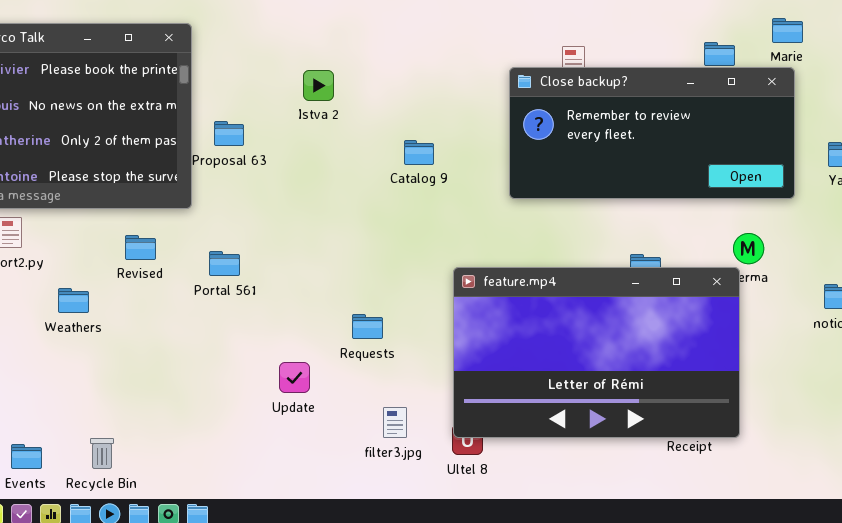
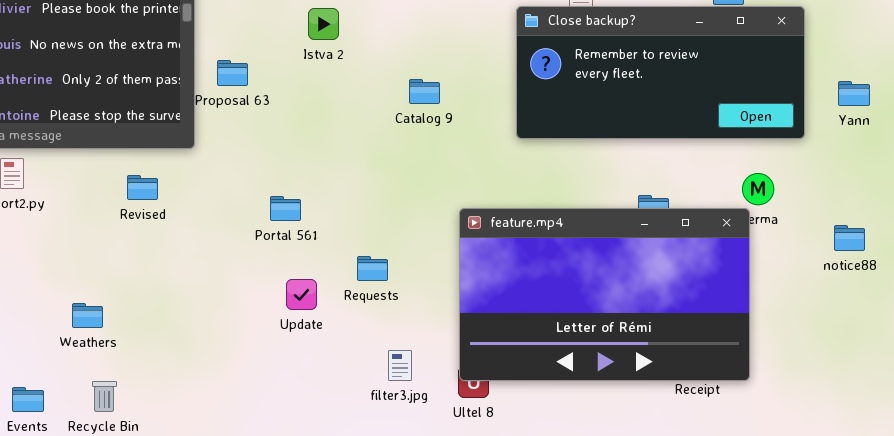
Portal 561: [209,251,240,276] -> [270,196,301,221], moved
Weathers: [58,288,89,313] -> [72,303,103,328], moved
Update: [279,362,310,393] -> [286,279,317,310], moved

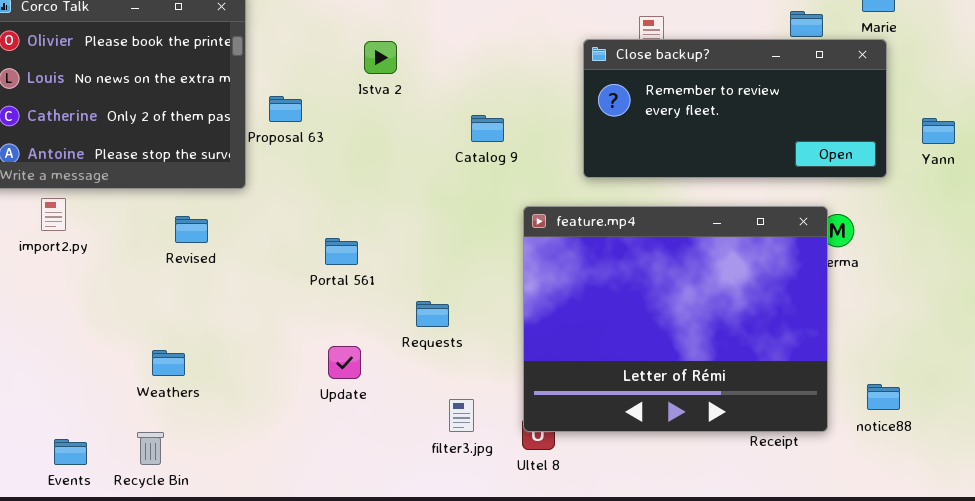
feature.mp4: [459,208,750,381] -> [523,206,828,432], resized
notice88: [834,225,865,251] -> [867,384,900,410], moved
Update: [286,279,317,310] -> [328,346,361,379], moved
Weathers: [72,303,103,328] -> [152,350,185,376], moved

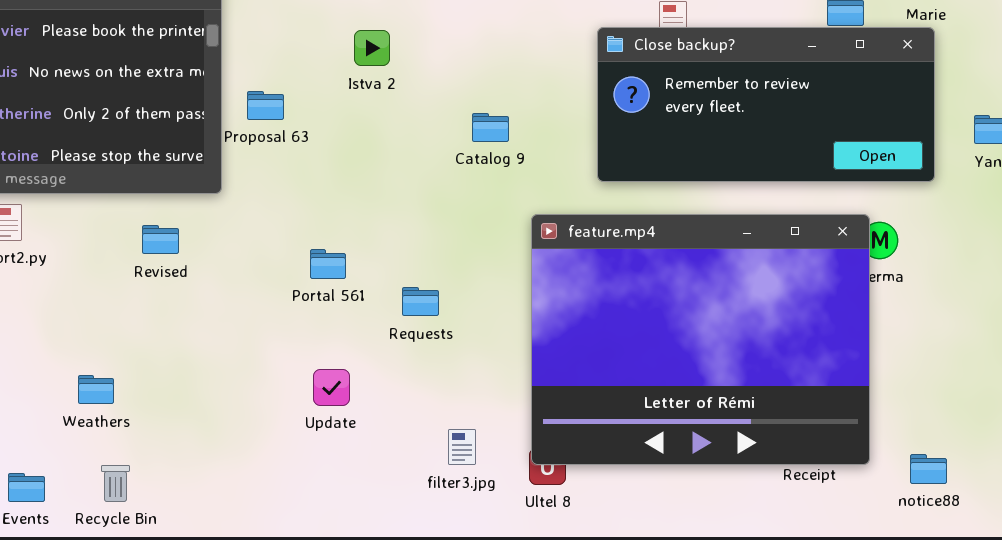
Requests: [416,301,449,327] -> [402,287,439,316], moved
Weathers: [152,350,185,376] -> [78,375,114,404], moved
notice88: [867,384,900,410] -> [910,454,947,484], moved

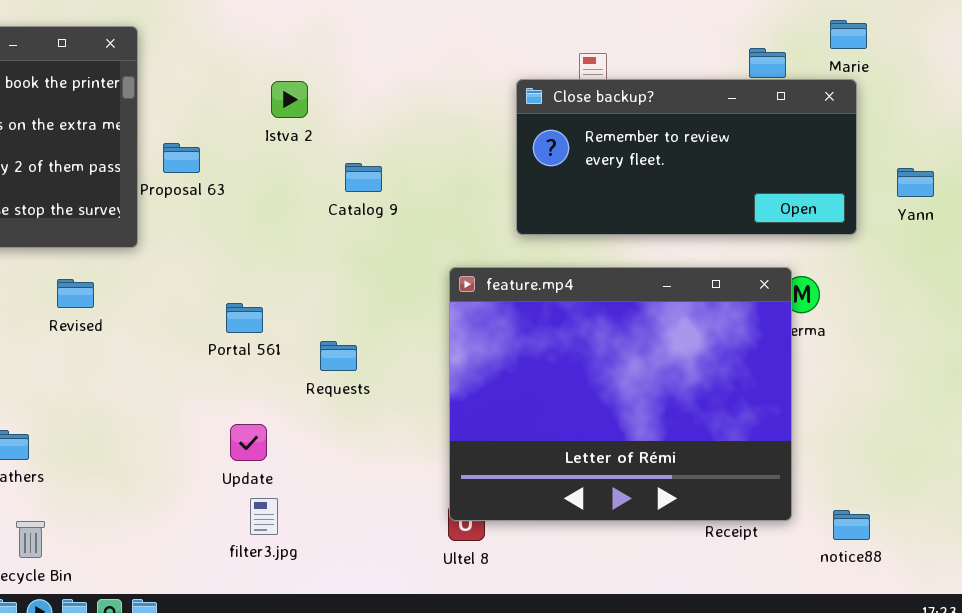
Catalog 9: [472,113,509,142] -> [345,163,382,192], moved
filter3.jpg: [448,429,476,465] -> [250,498,278,535], moved

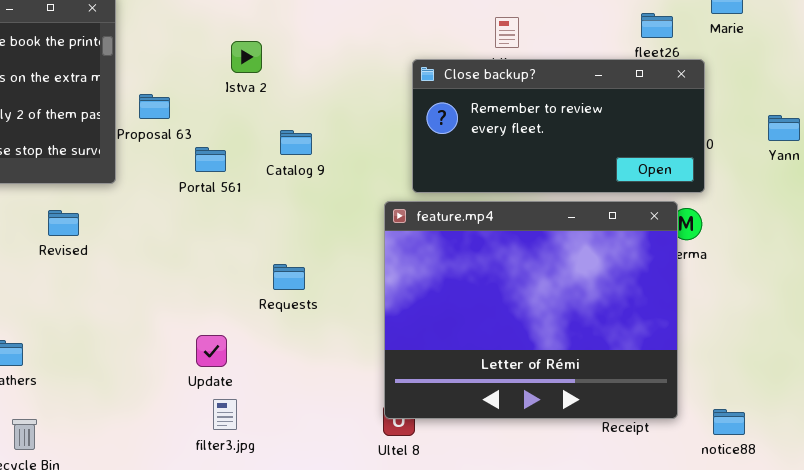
Close backup?: [516,79,857,235] -> [412,59,705,193], moved
Catalog 9: [345,163,382,192] -> [280,130,312,155], moved
Portal 561: [226,303,263,333] -> [195,147,226,172], moved

